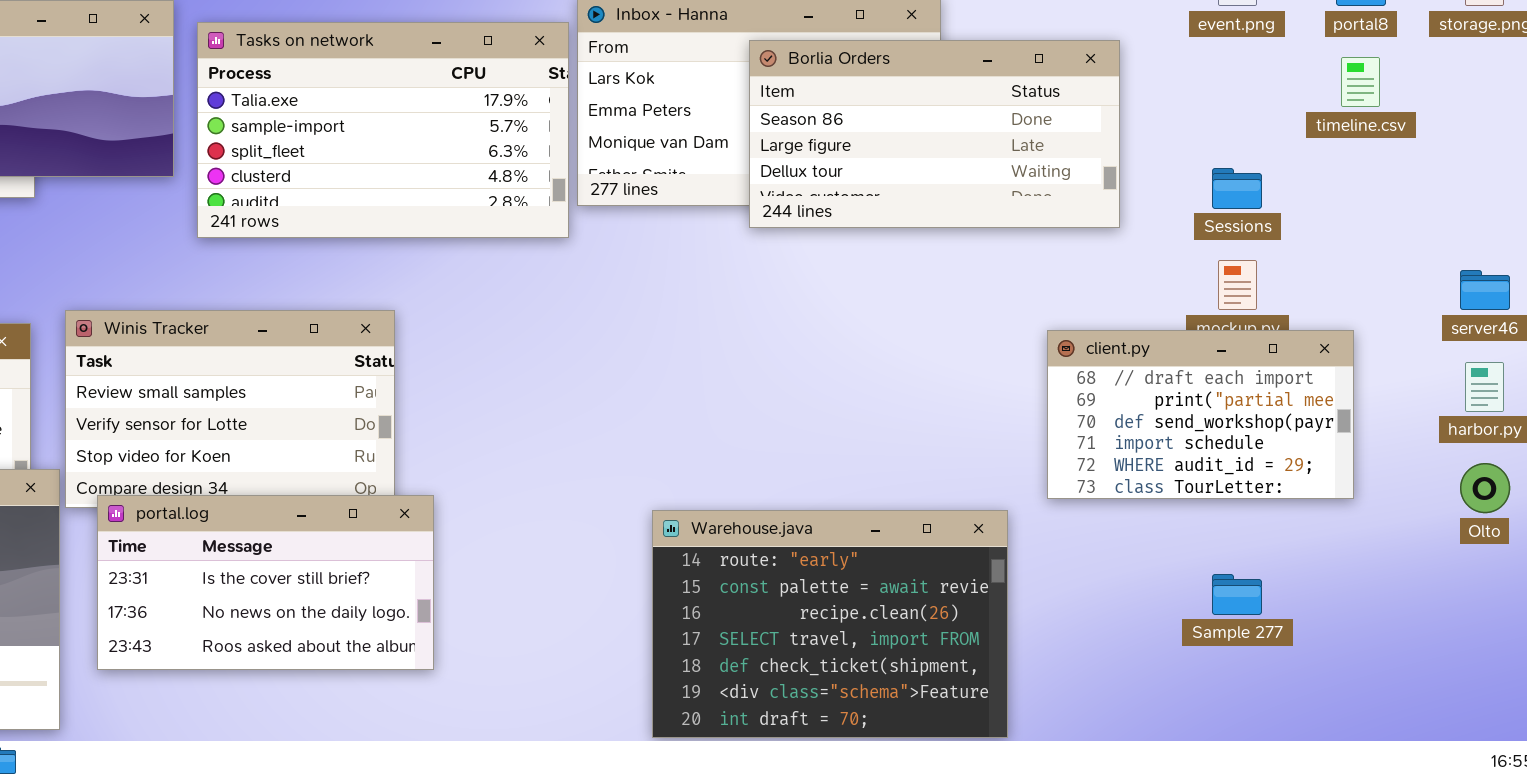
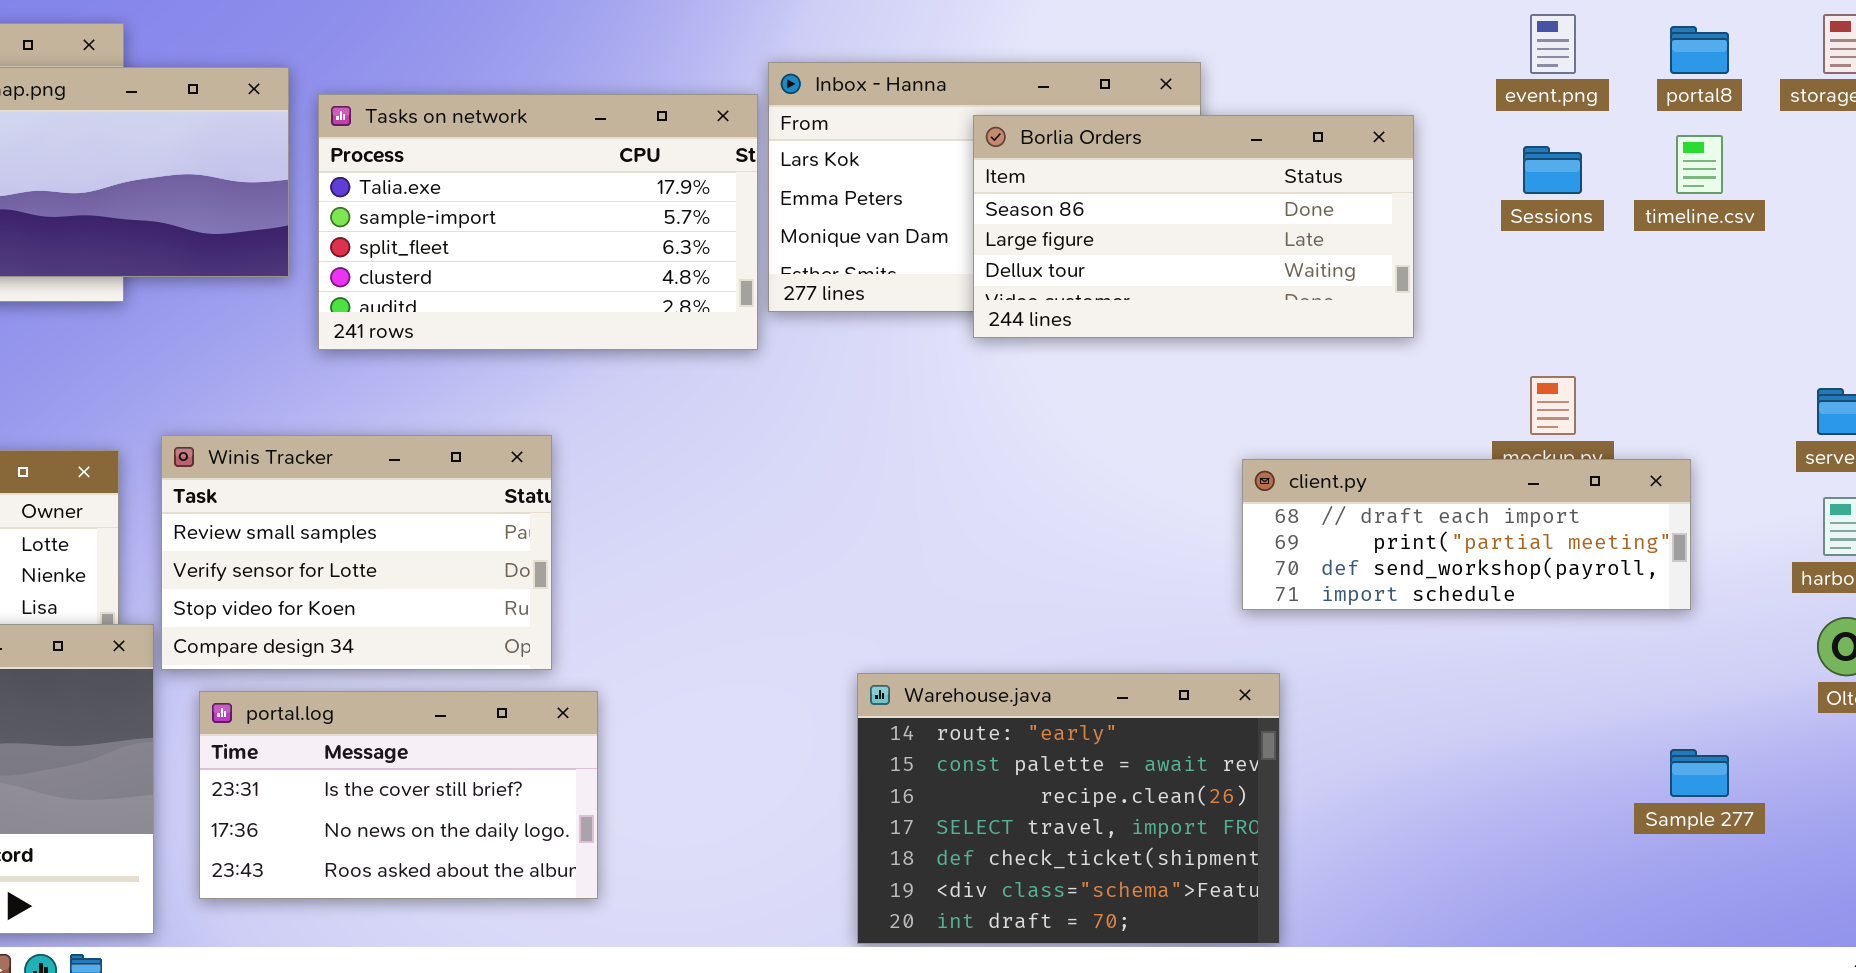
Sessions: [1212,168,1262,209] -> [1523,146,1582,194], moved
client.py: [1047,330,1354,499] -> [1242,459,1691,610], resized
portal.log: [97,495,434,670] -> [199,691,598,899], moved
Sample 277: [1212,574,1262,615] -> [1670,749,1729,797], moved

